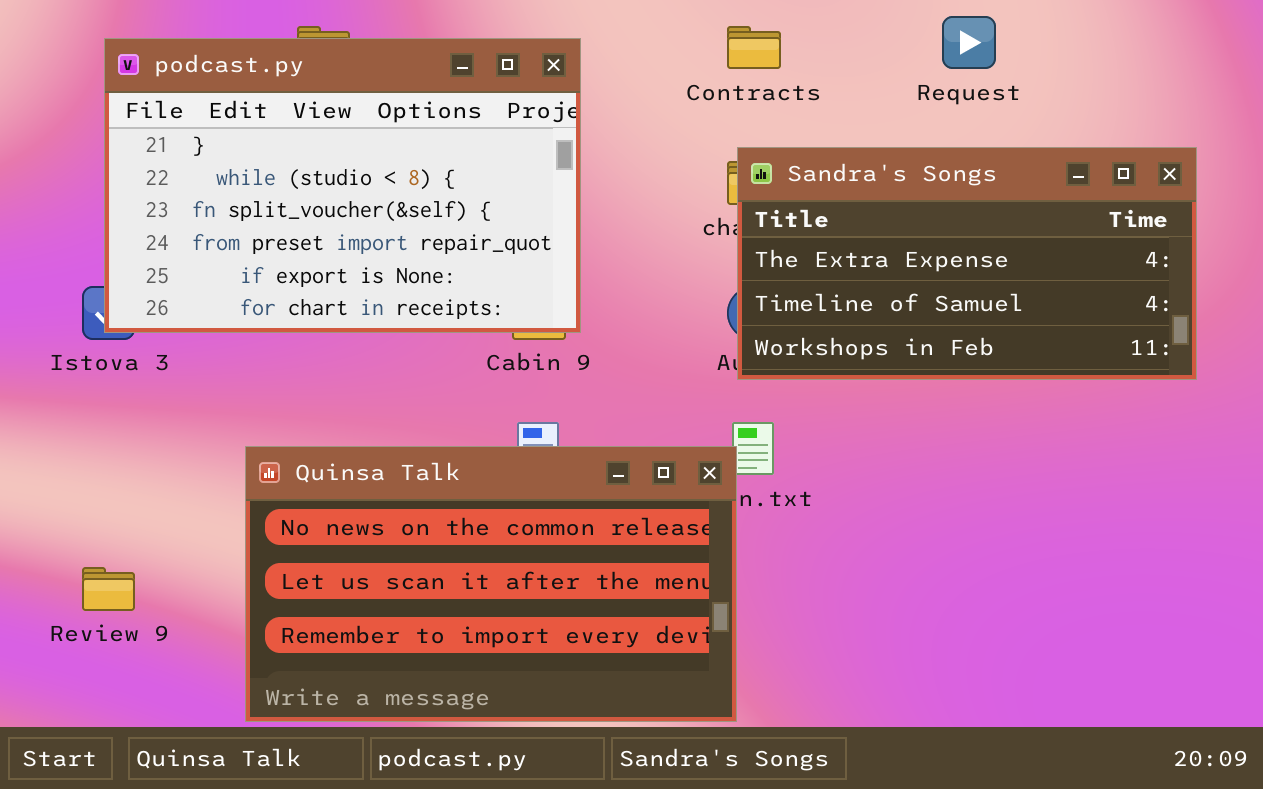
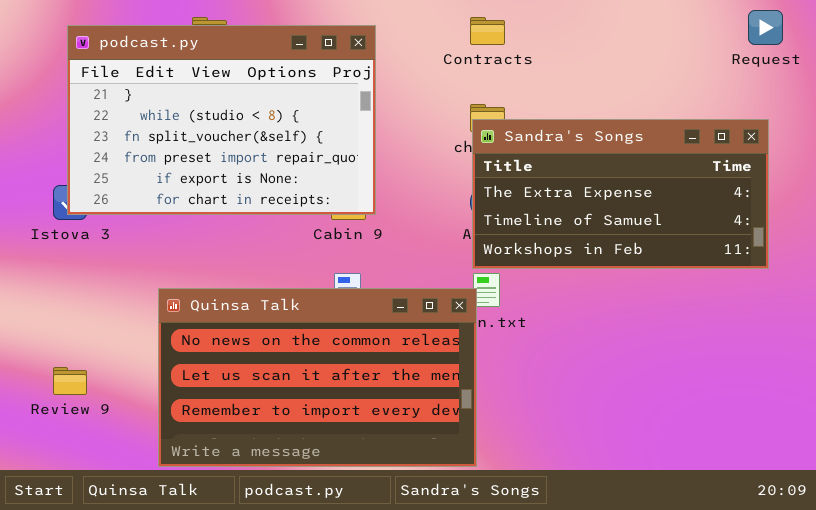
Request: [942,16,996,69] -> [748,10,783,45], moved
Sandra's Songs: [737,147,1197,380] -> [472,119,769,269], moved

